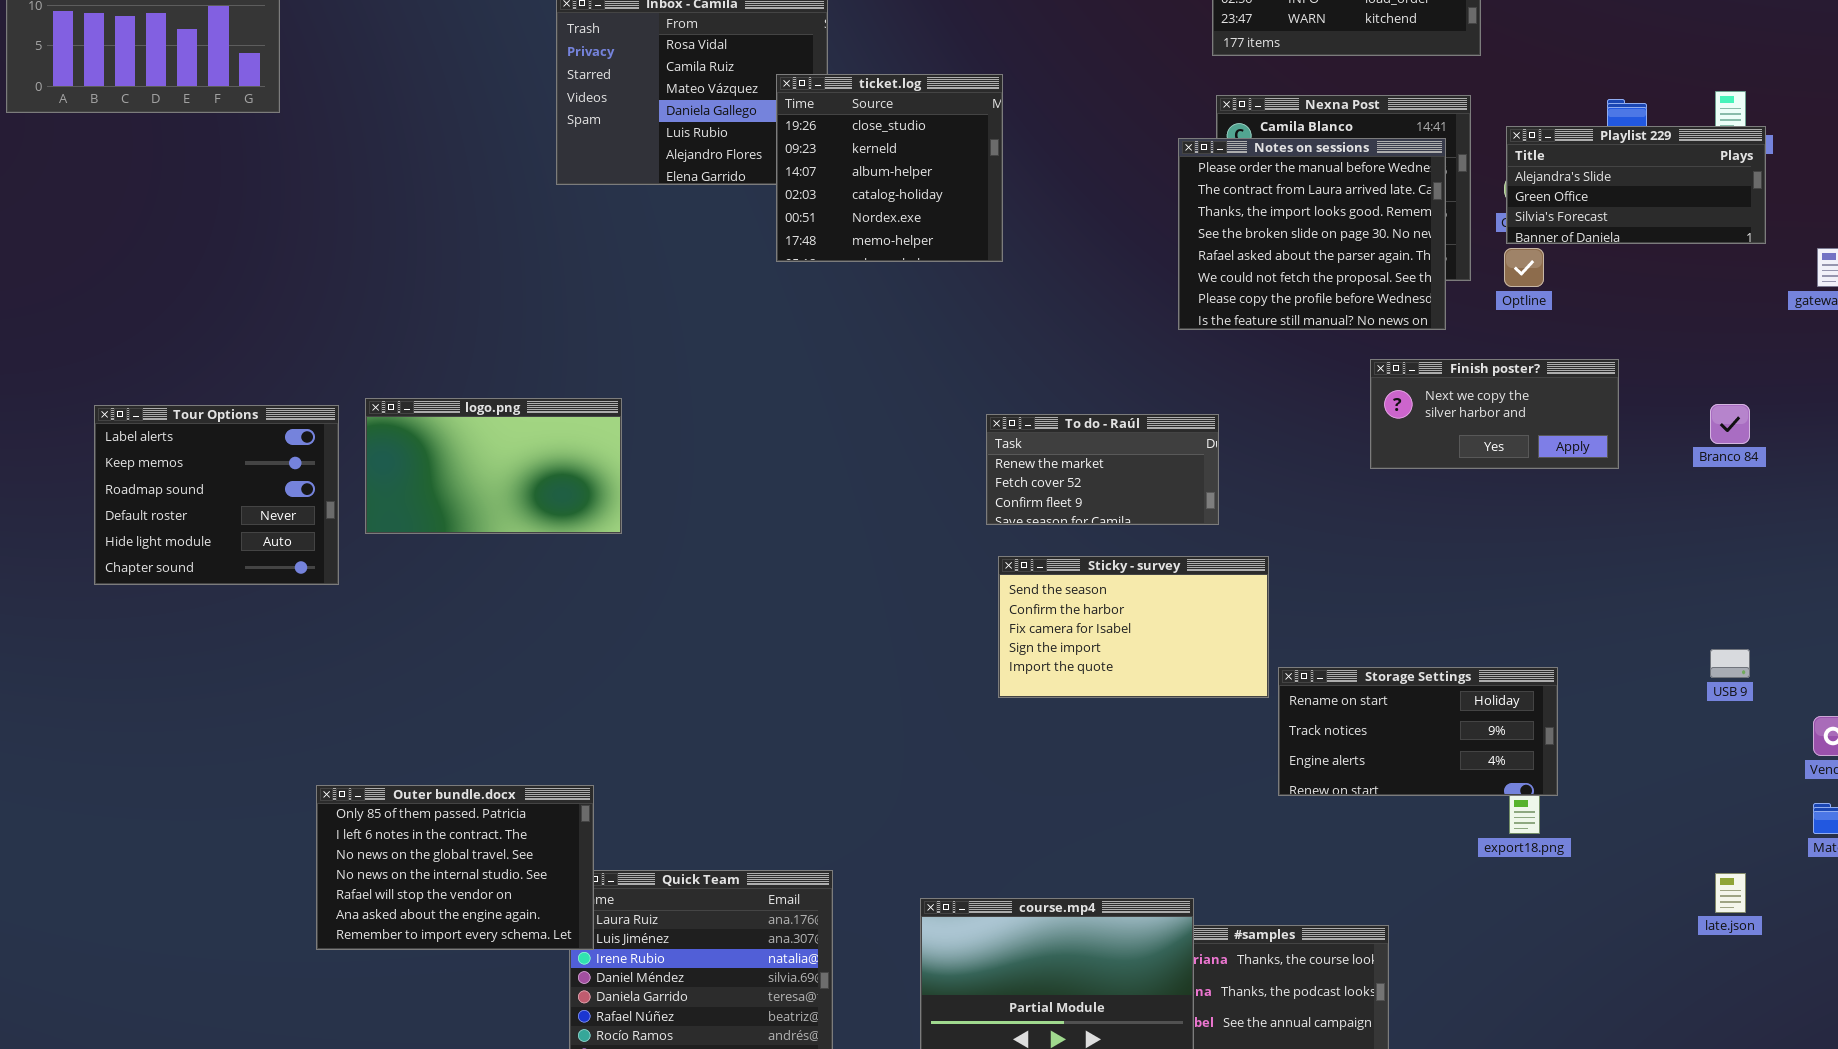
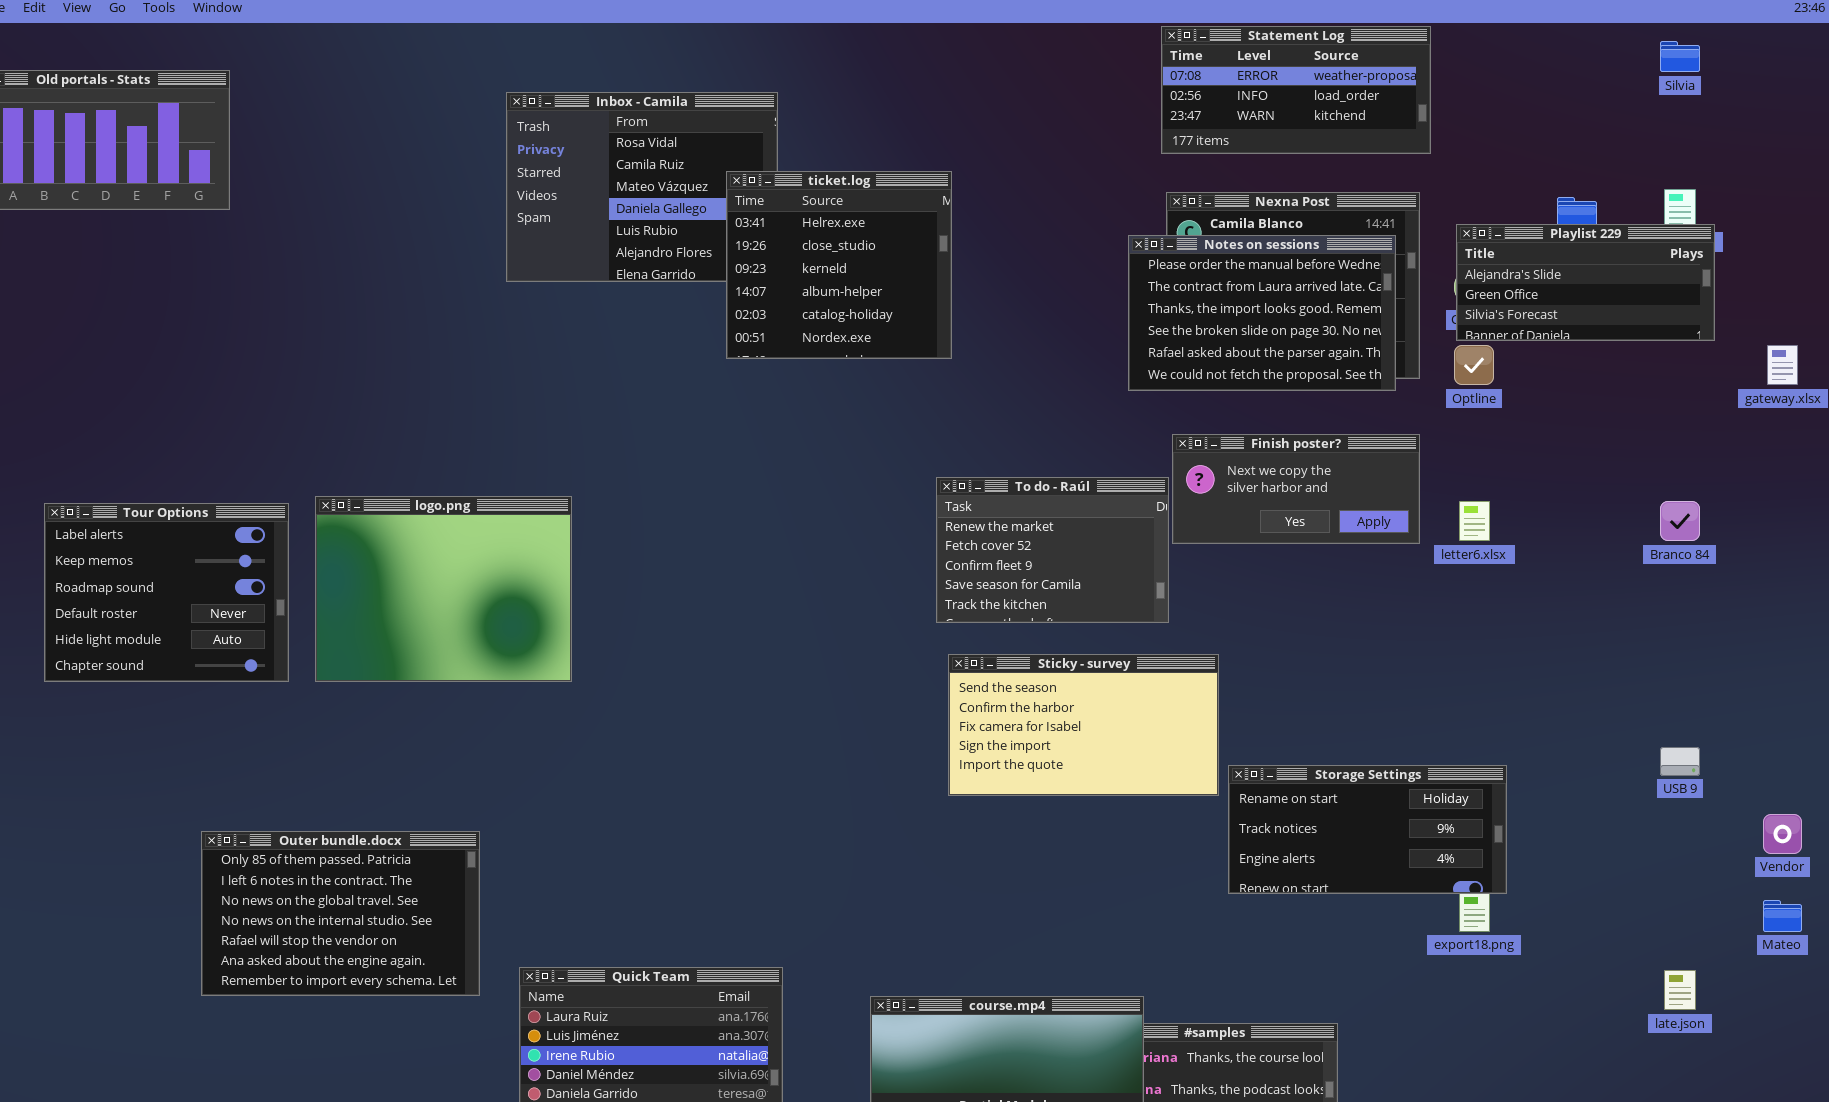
ticket.log: [776,74,1003,262] -> [726,171,952,359], scrolled up 1 row
Notes on sessions: [1178,138,1446,330] -> [1128,235,1396,391], resized
Finish poster?: [1370,359,1619,469] -> [1172,434,1420,544], moved
logo.png: [365,398,622,534] -> [315,496,572,682], resized
To do - Raúl: [986,414,1219,525] -> [936,477,1169,623], resized
Outer bundle.docx: [316,785,594,950] -> [201,831,480,996], moved

